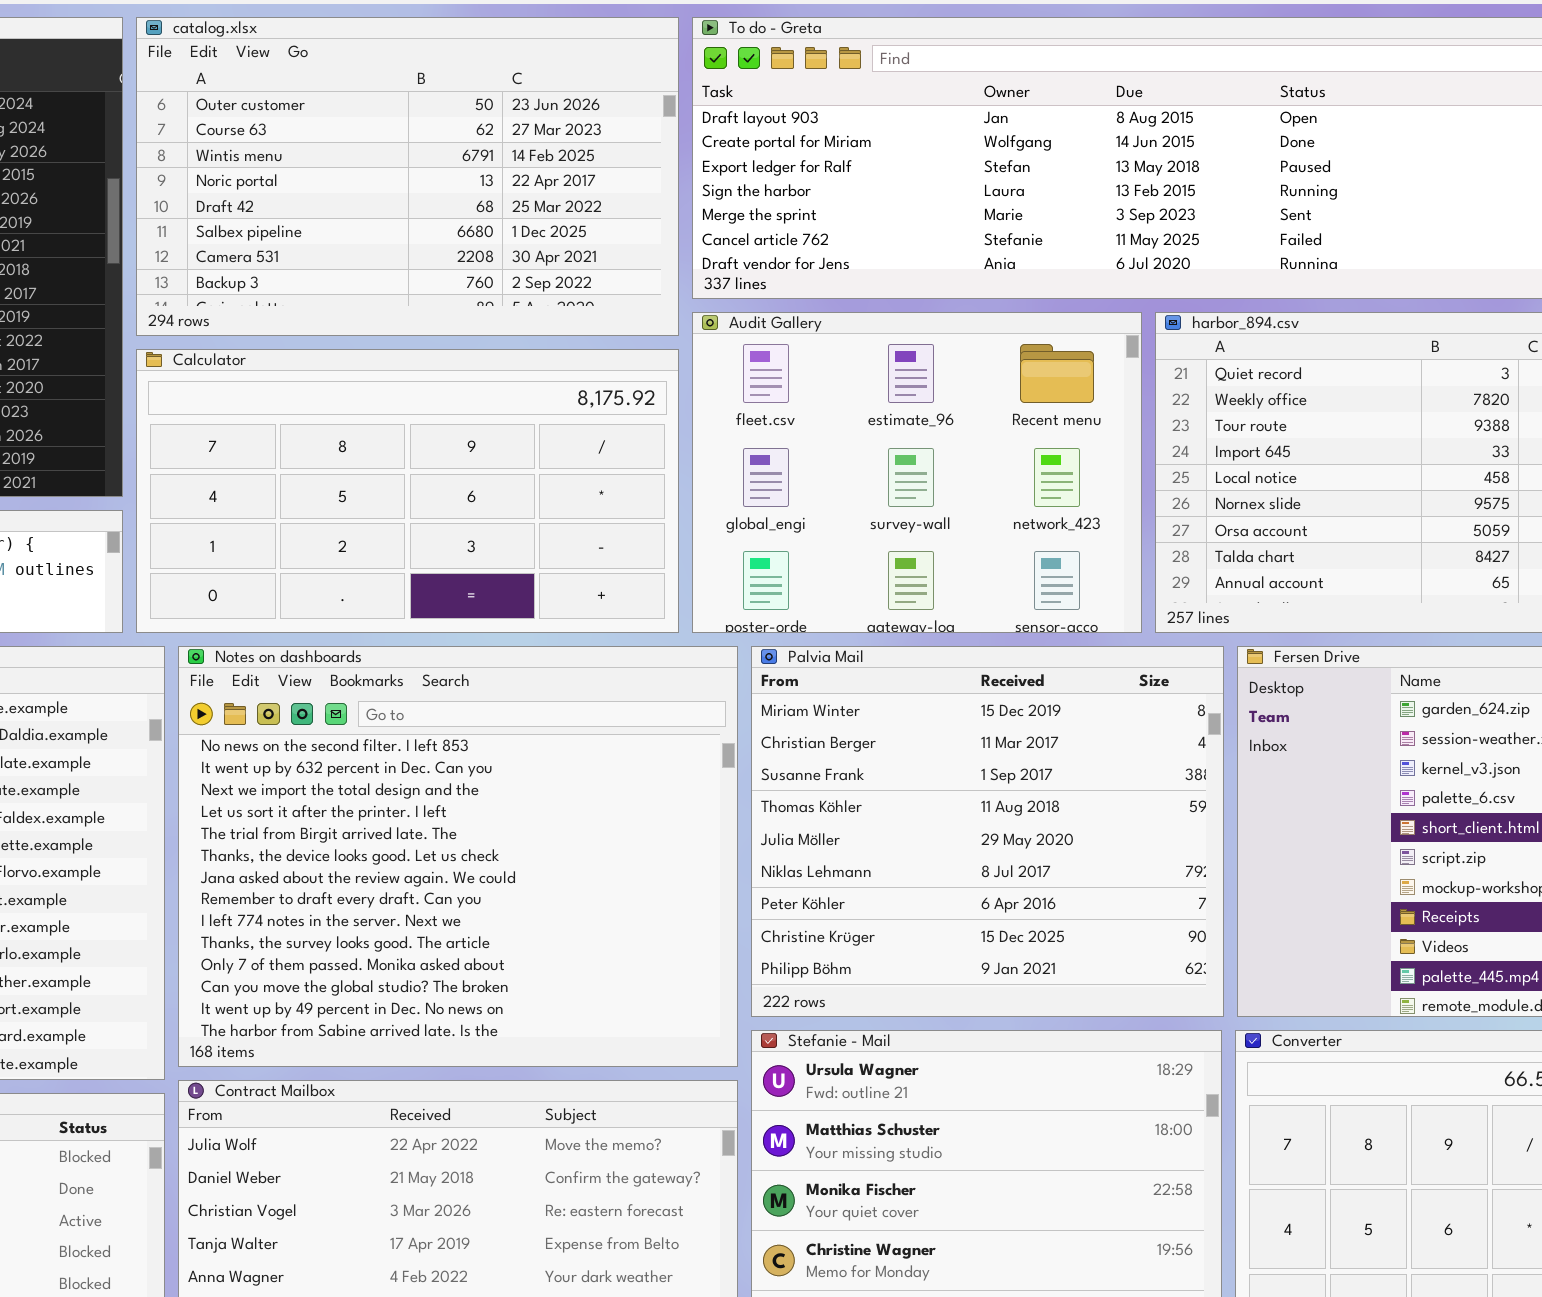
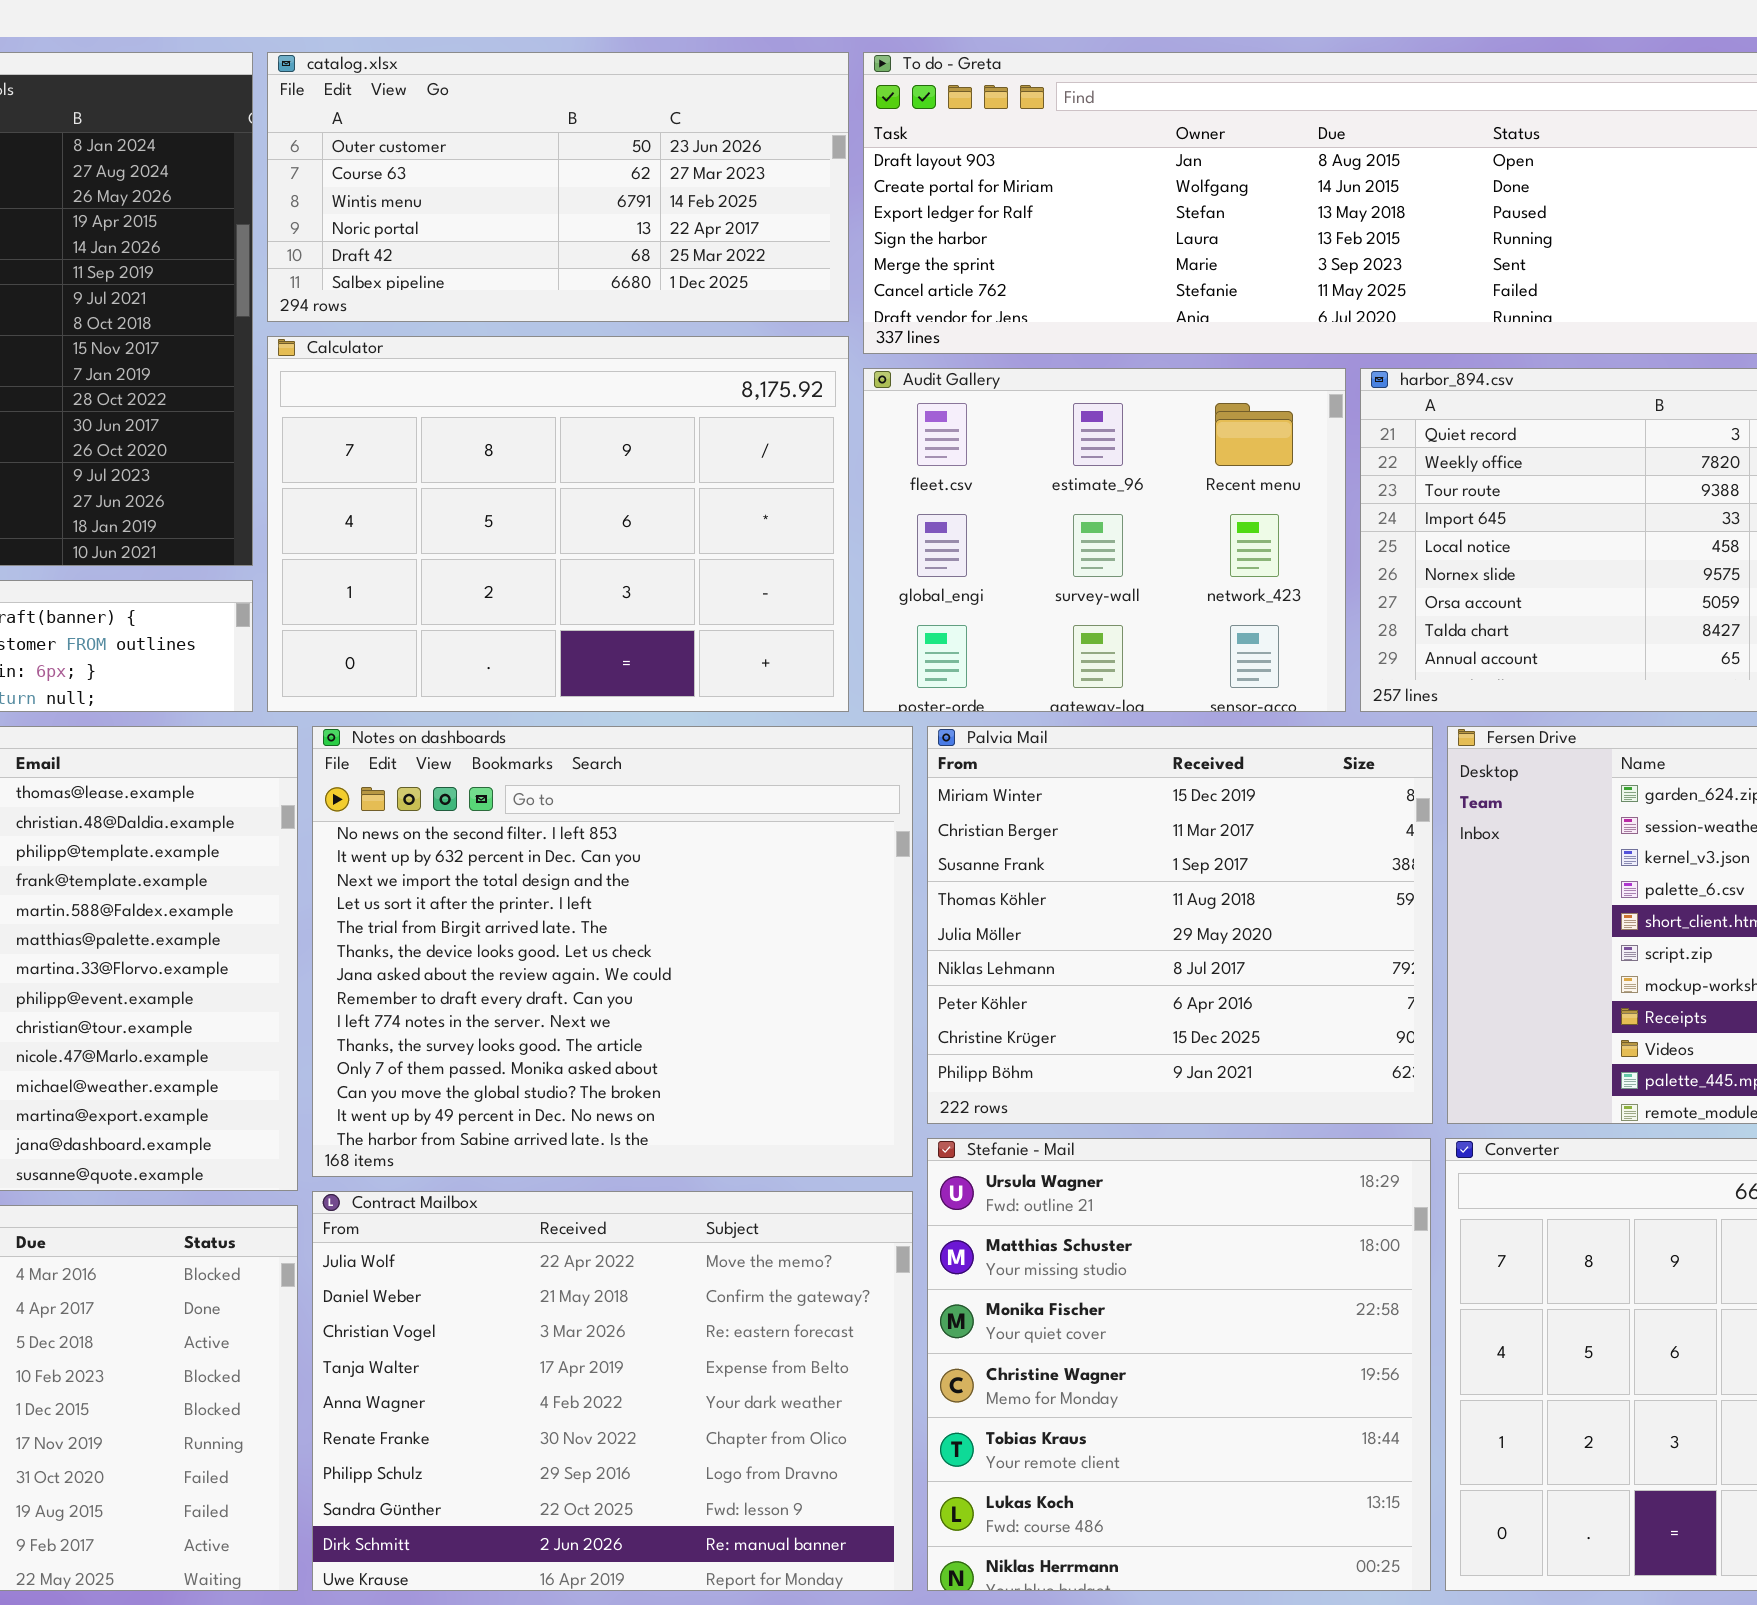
catalog.xlsx: [136,17,679,336] -> [267,52,849,322], resized
Calculator: [136,349,679,633] -> [267,336,849,712], resized

